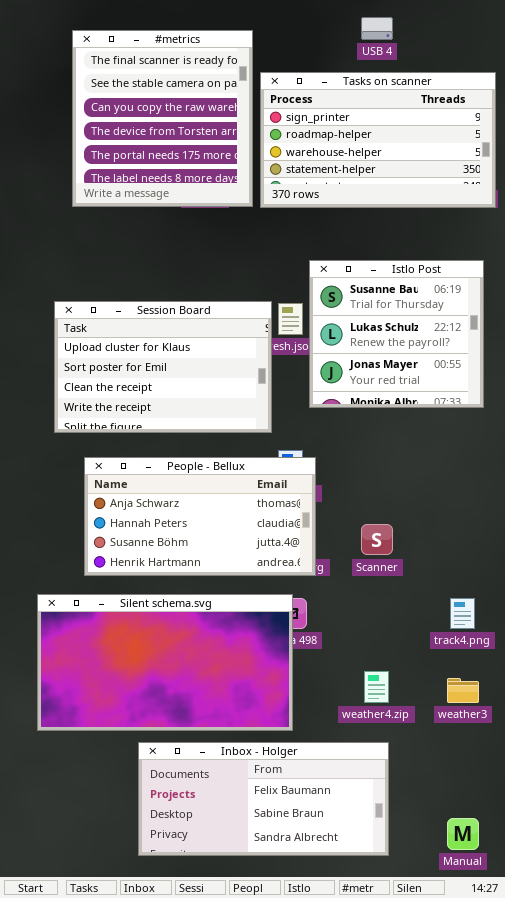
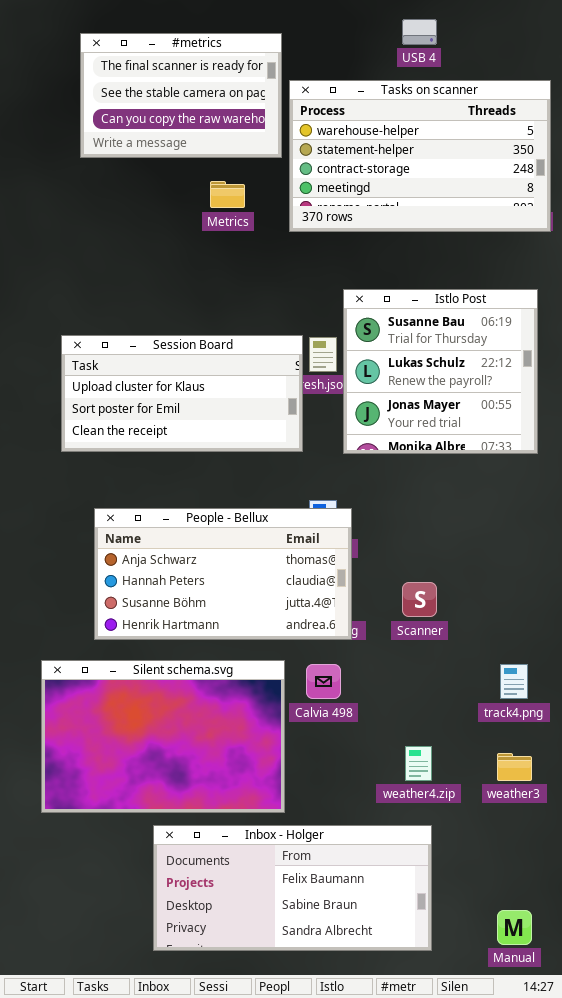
#metrics: [72,30,253,207] -> [80,33,282,158], resized
Tasks on scanner: [260,72,496,208] -> [289,80,551,232], scrolled down 2 rows
Session Board: [54,301,272,433] -> [61,335,303,452], resized
Silent schema.svg: [37,594,293,731] -> [41,660,285,813], resized

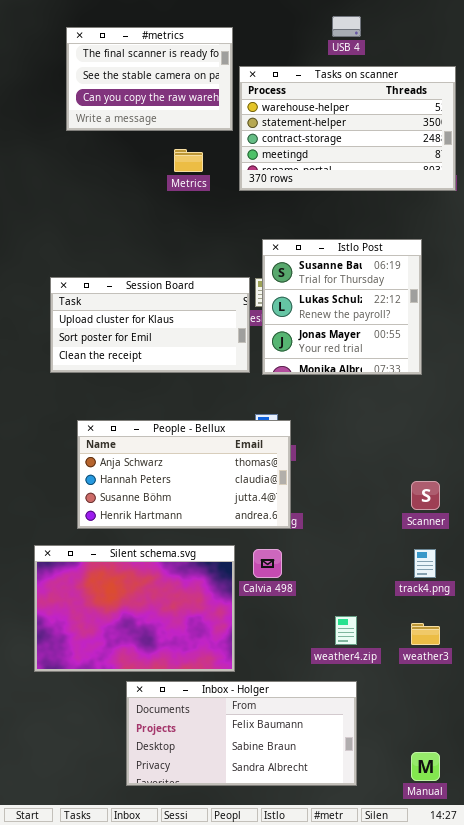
Istlo Post: [343,289,538,454] -> [262,239,422,375], moved
Scanner: [402,582,437,617] -> [411,481,440,510], moved

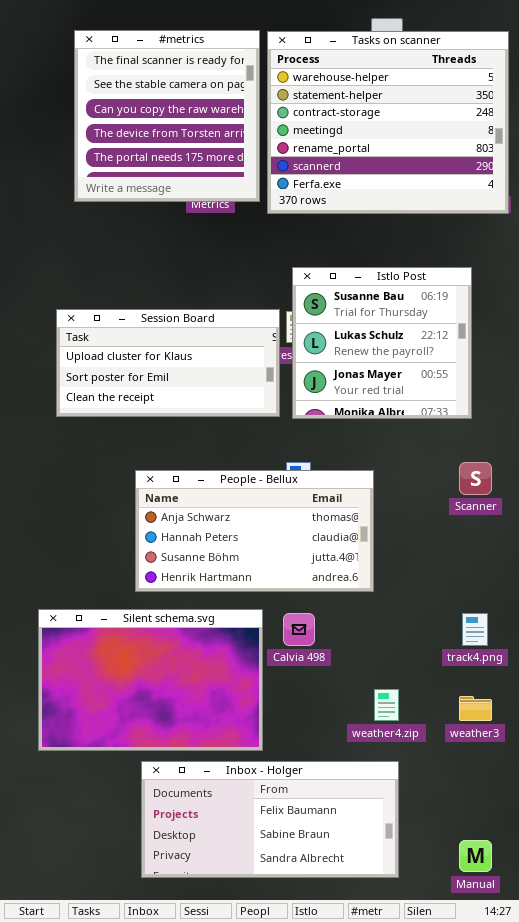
#metrics: [66,27,233,131] -> [74,30,260,202], resized
Tasks on scanner: [239,66,456,191] -> [267,31,509,214], resized
People - Bellux: [77,420,291,529] -> [135,470,374,592], moved
Scanner: [411,481,440,510] -> [459,462,492,495], moved

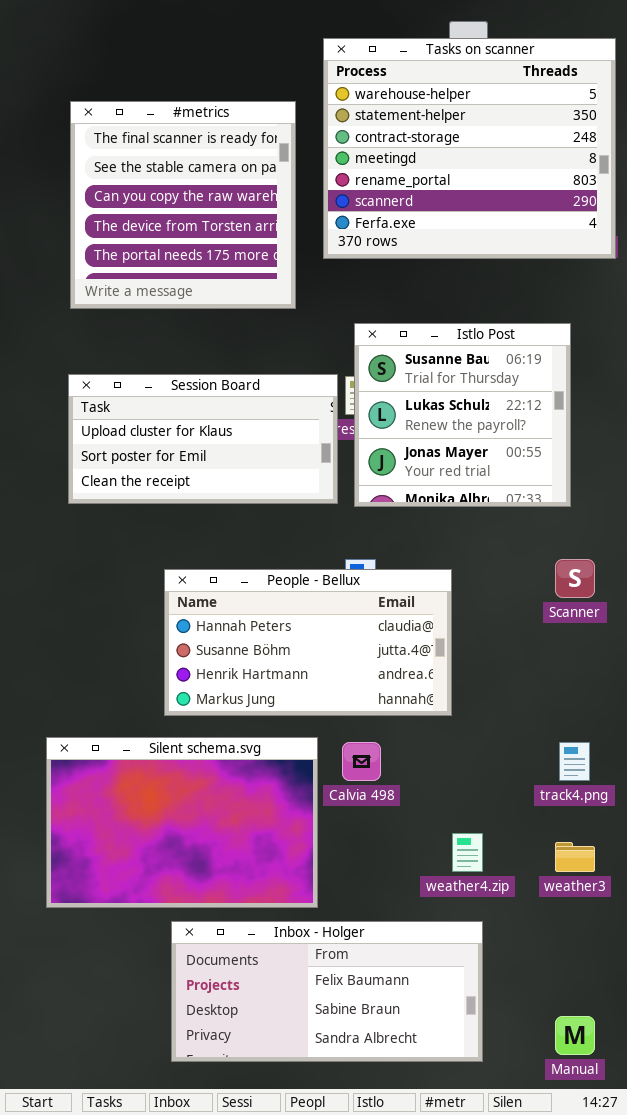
#metrics: [74,30,260,202] -> [70,101,296,309], moved
People - Bellux: [135,470,374,592] -> [164,569,452,716], scrolled down 1 row

